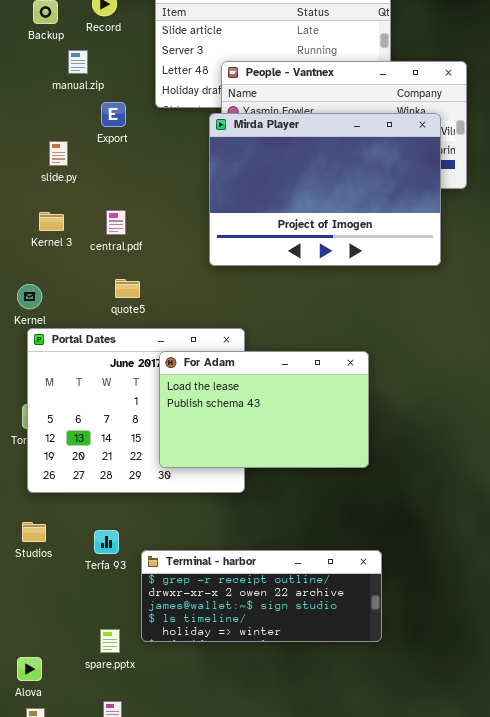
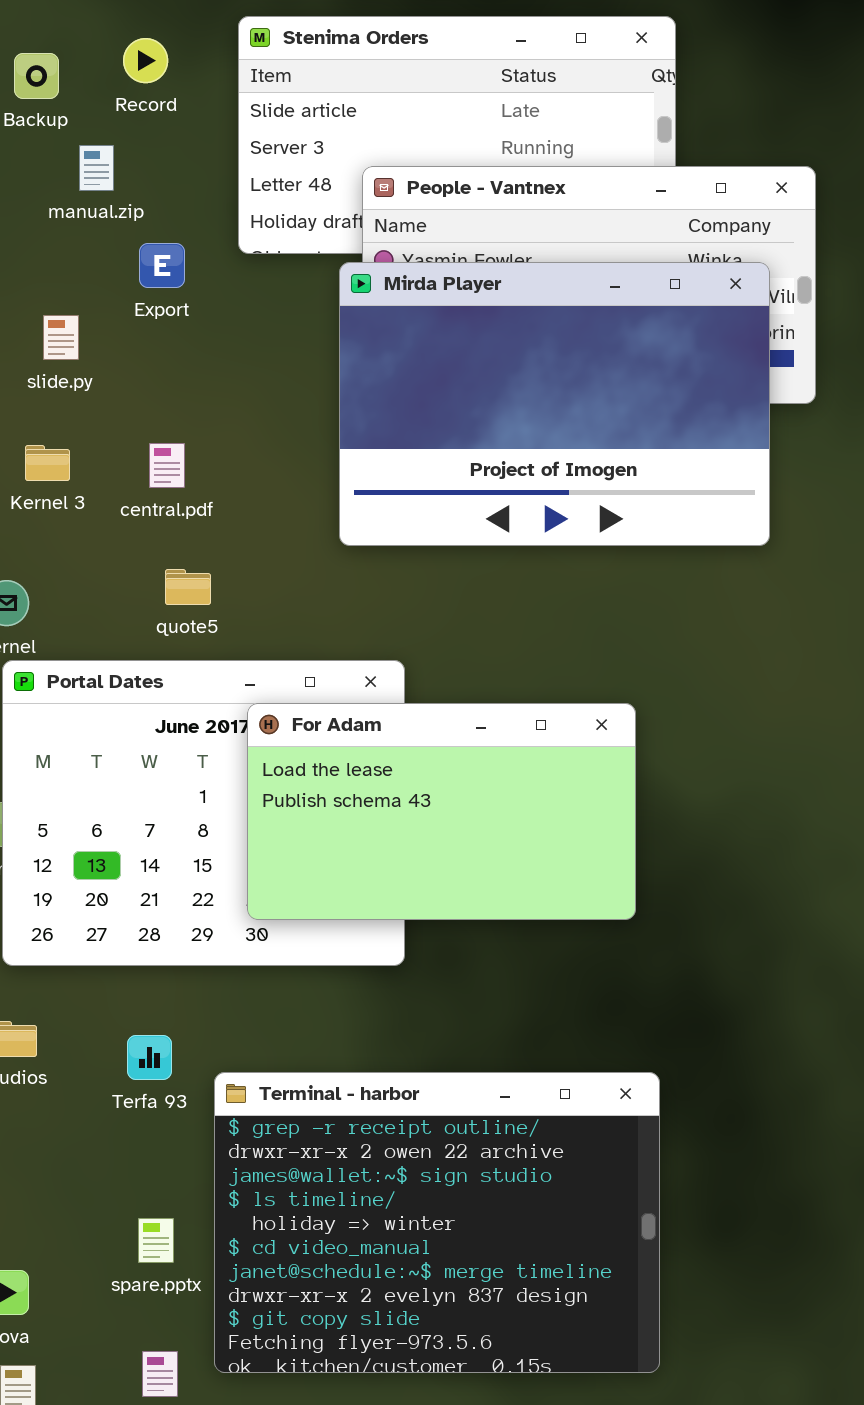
Terminal - harbor: [141,550,382,642] -> [214,1072,660,1373], resized

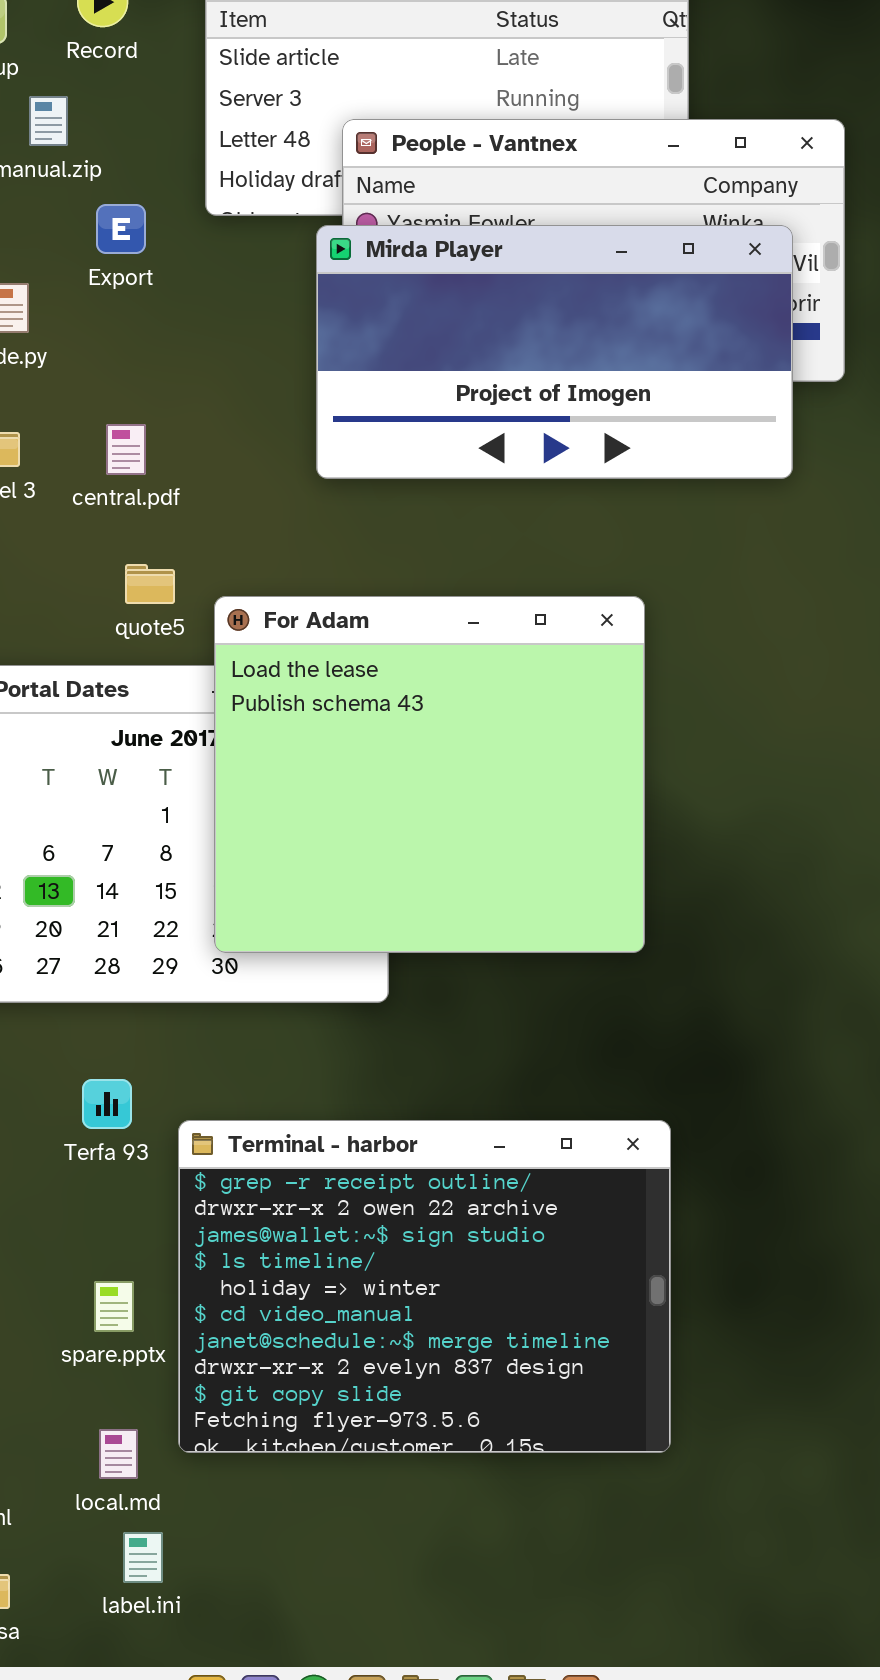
Mirda Player: [339,262,770,546] -> [316,225,793,479], resized
For Adam: [247,703,636,920] -> [214,596,645,953], resized

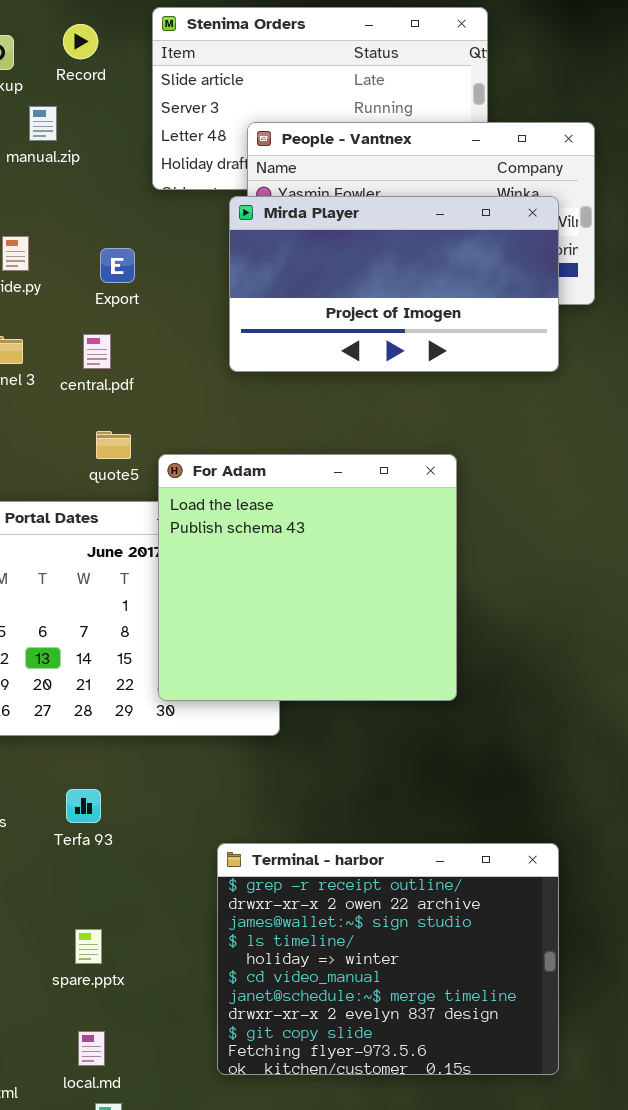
Export: [96,204,146,254] -> [100,248,135,283], moved
Terminal - harbor: [178,1120,671,1453] -> [217,843,559,1075], moved

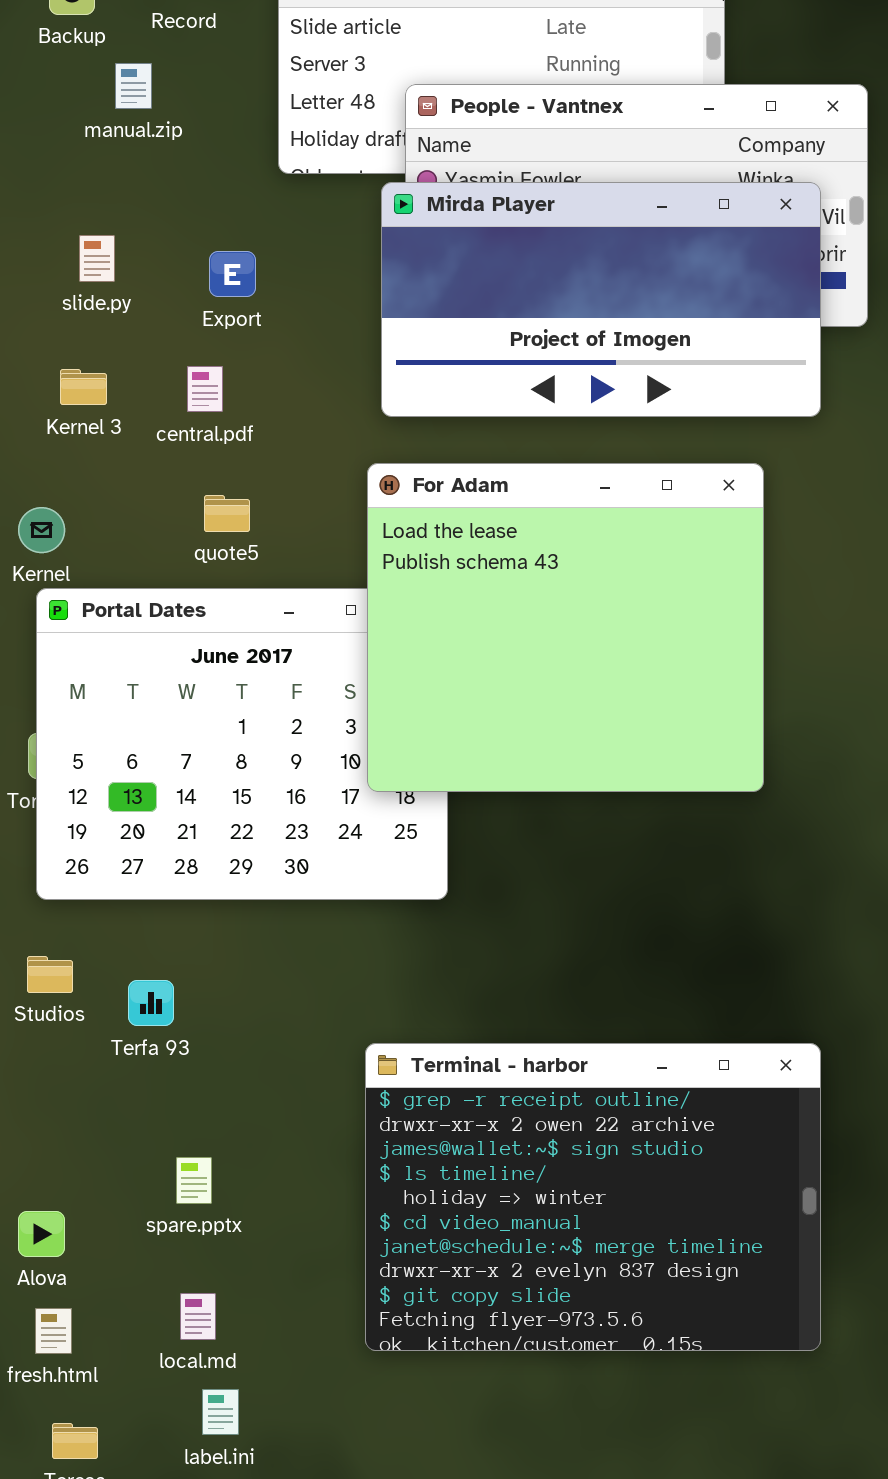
For Adam: [158,454,457,701] -> [367,463,764,792], moved
Terfa 93: [66,789,101,823] -> [128,980,174,1026], moved

